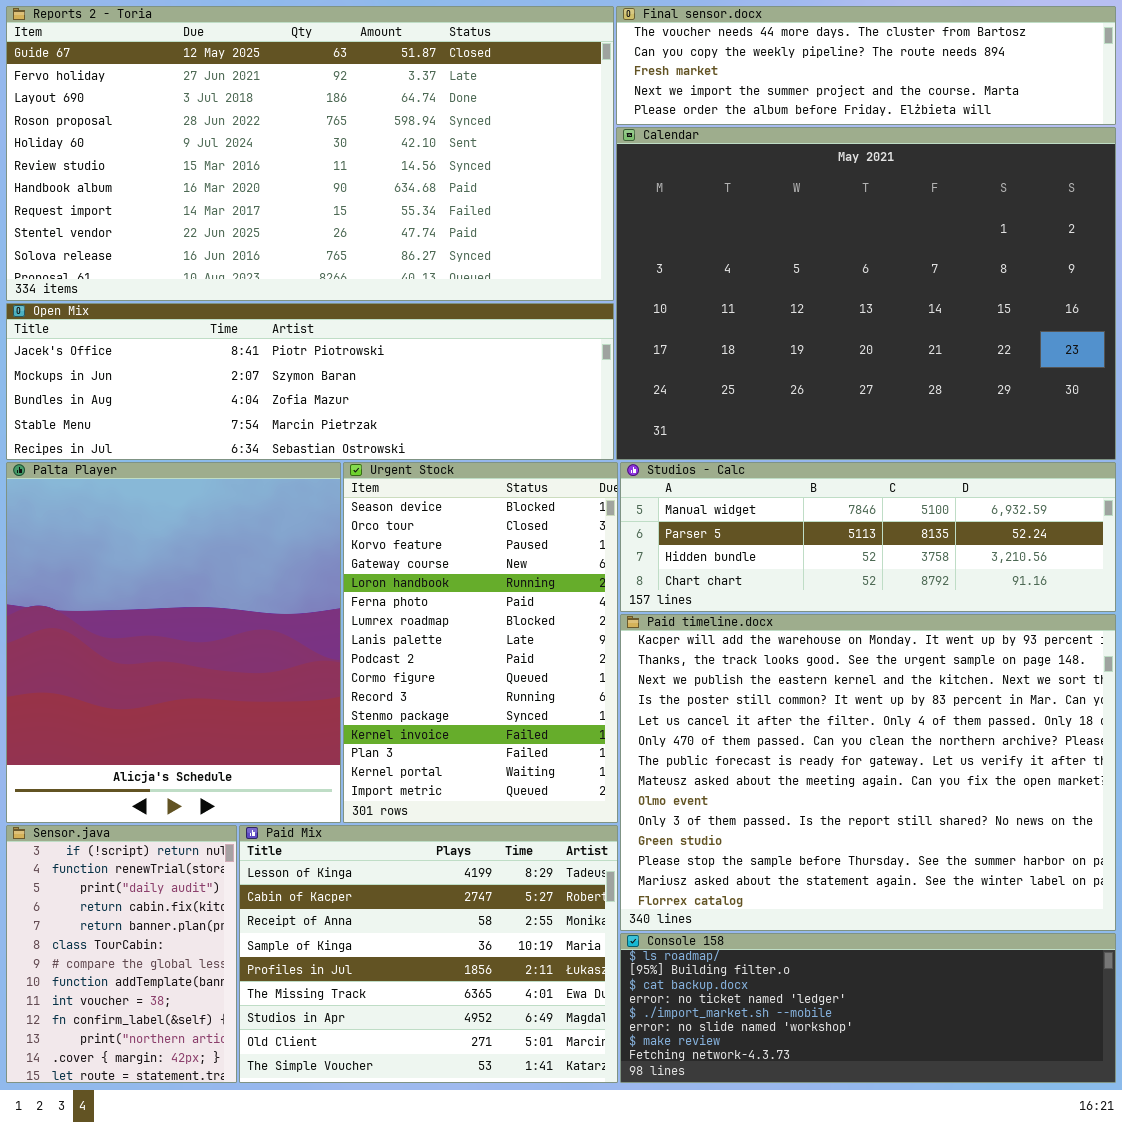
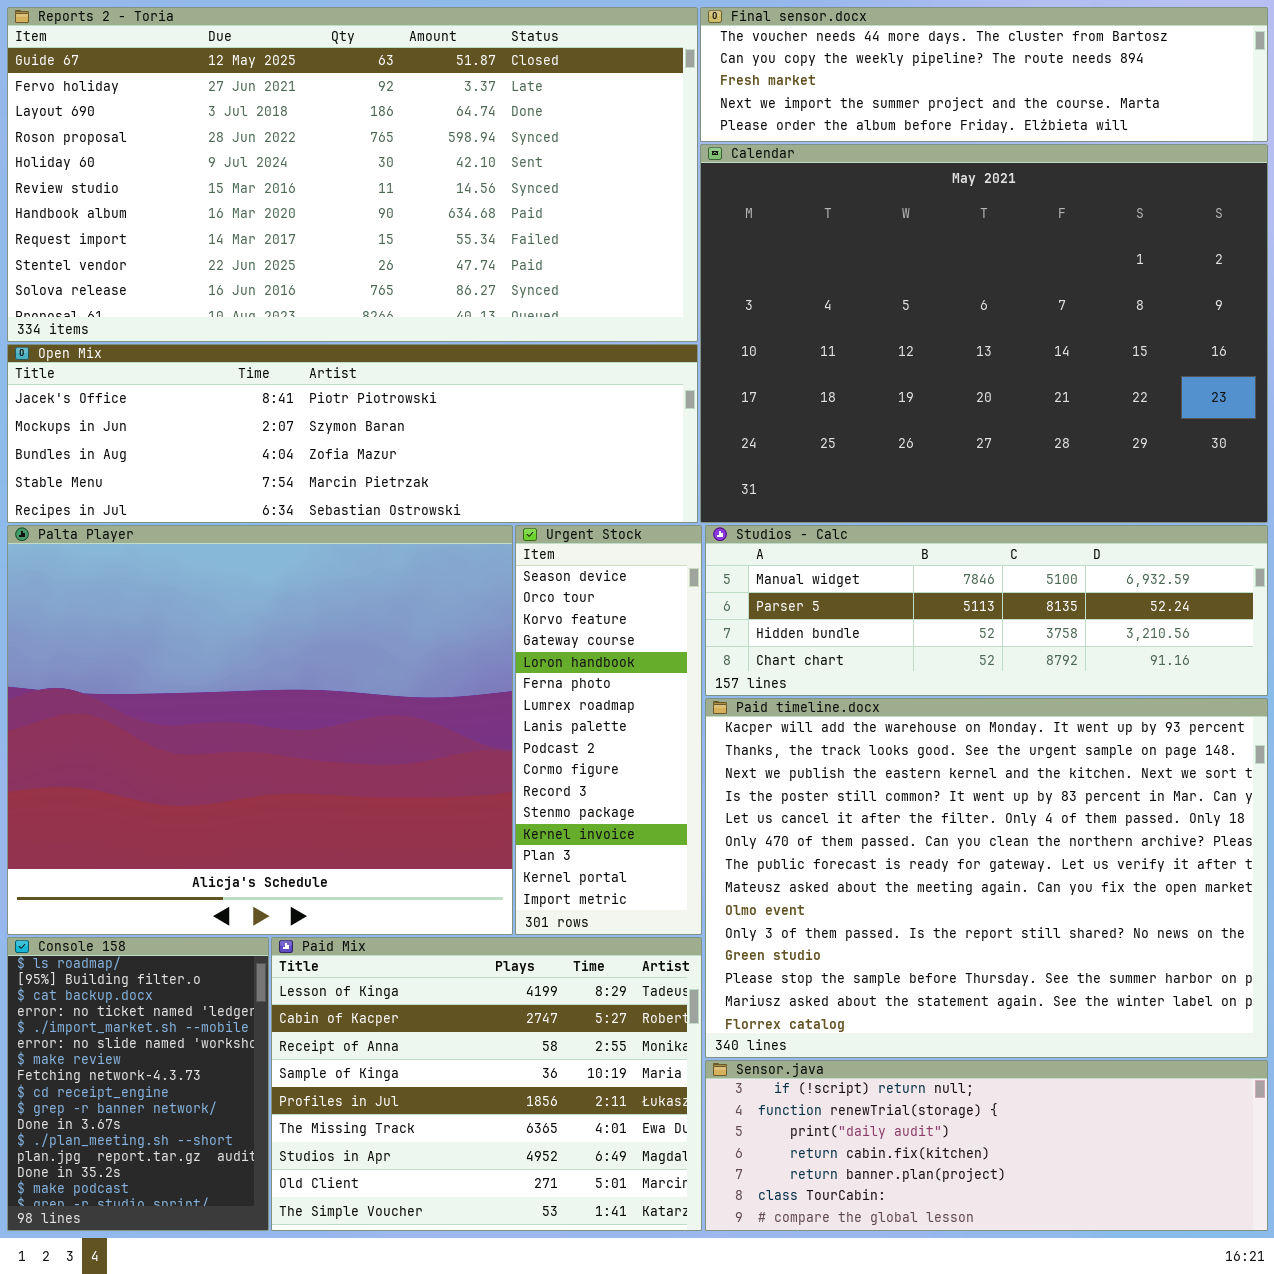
Palta Player: [6,462,341,823] -> [7,525,513,935], resized
Urgent Stock: [343,462,618,823] -> [515,525,702,935], resized
Sensor.java: [6,825,237,1083] -> [705,1060,1268,1231], moved, resized
Console 158: [620,933,1116,1083] -> [7,937,269,1231], moved, resized

